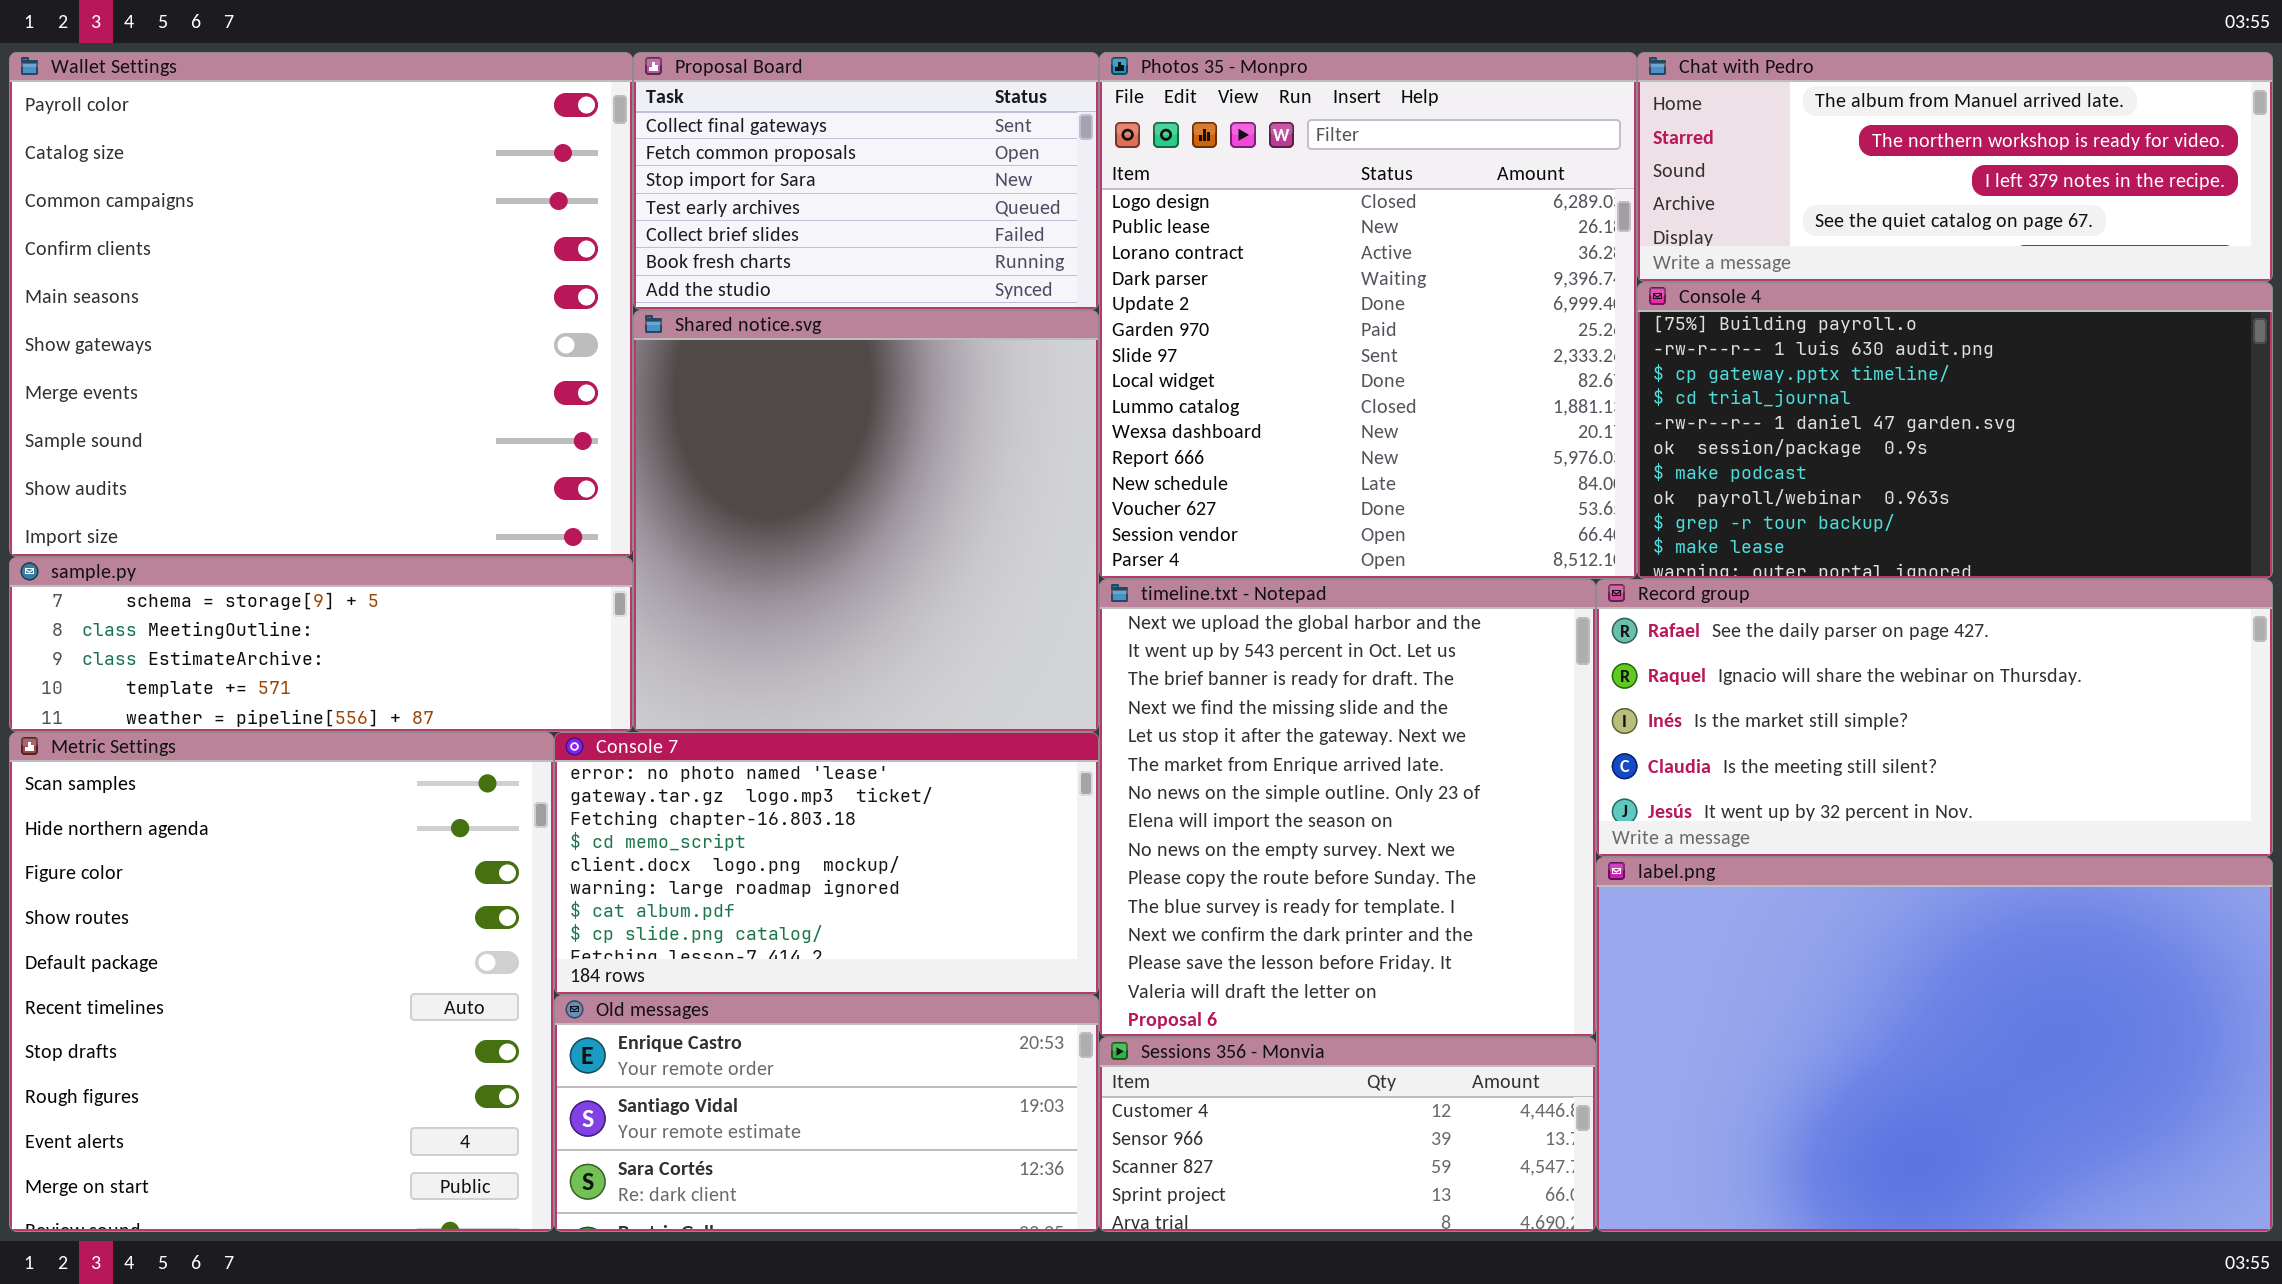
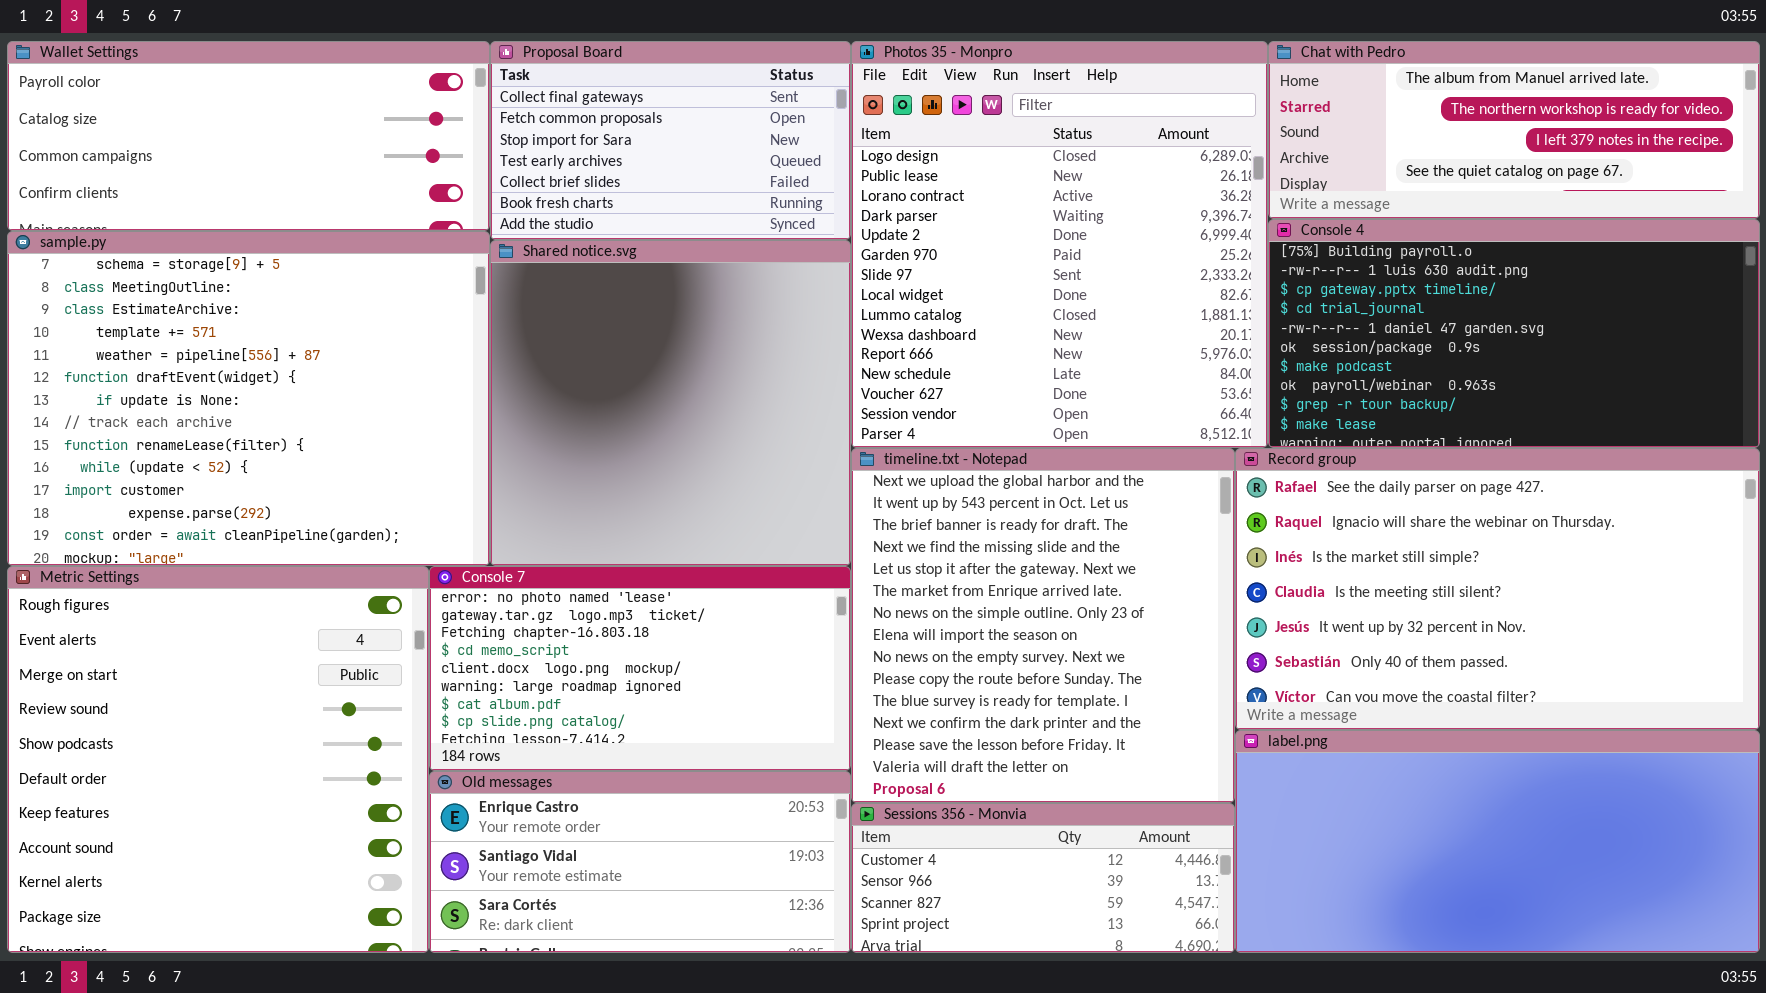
Wallet Settings: [9,52,633,557] -> [7,41,490,231], resized
sample.py: [9,557,633,732] -> [7,231,490,566], resized
Record group: [1596,579,2273,857] -> [1235,448,1760,730], resized
Metric Settings: [9,732,554,1232] -> [7,566,429,953], scrolled down 7 rows
label.png: [1596,857,2273,1232] -> [1235,730,1760,953], resized

